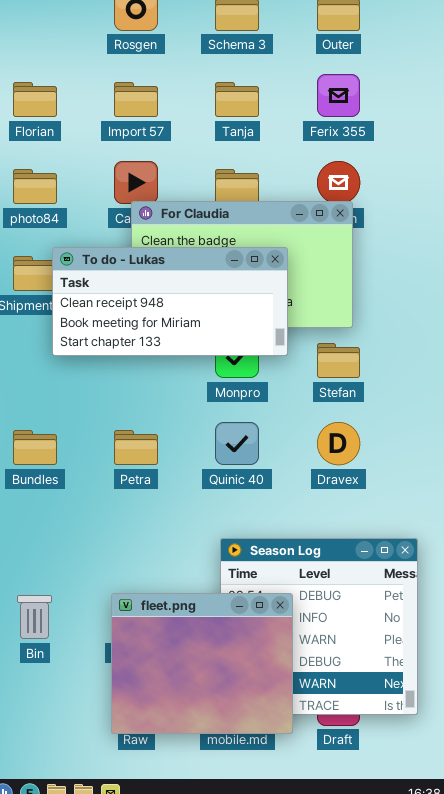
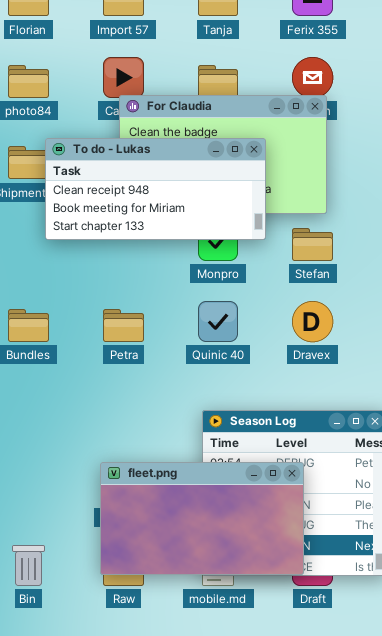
fleet.png: [111,593,293,734] -> [100,462,304,575], resized
Bin: [17,595,52,639] -> [12,545,45,586], moved

